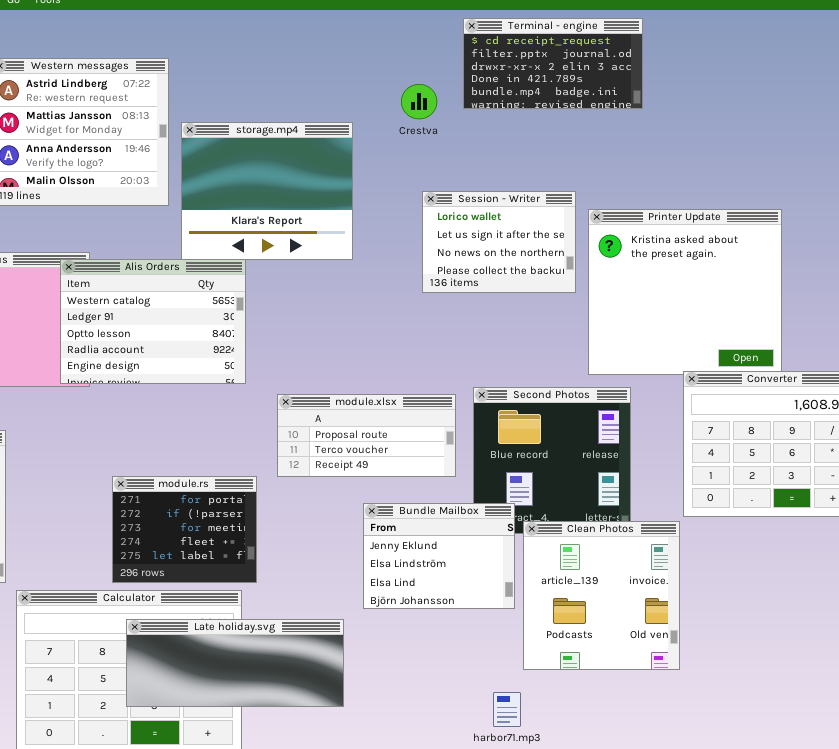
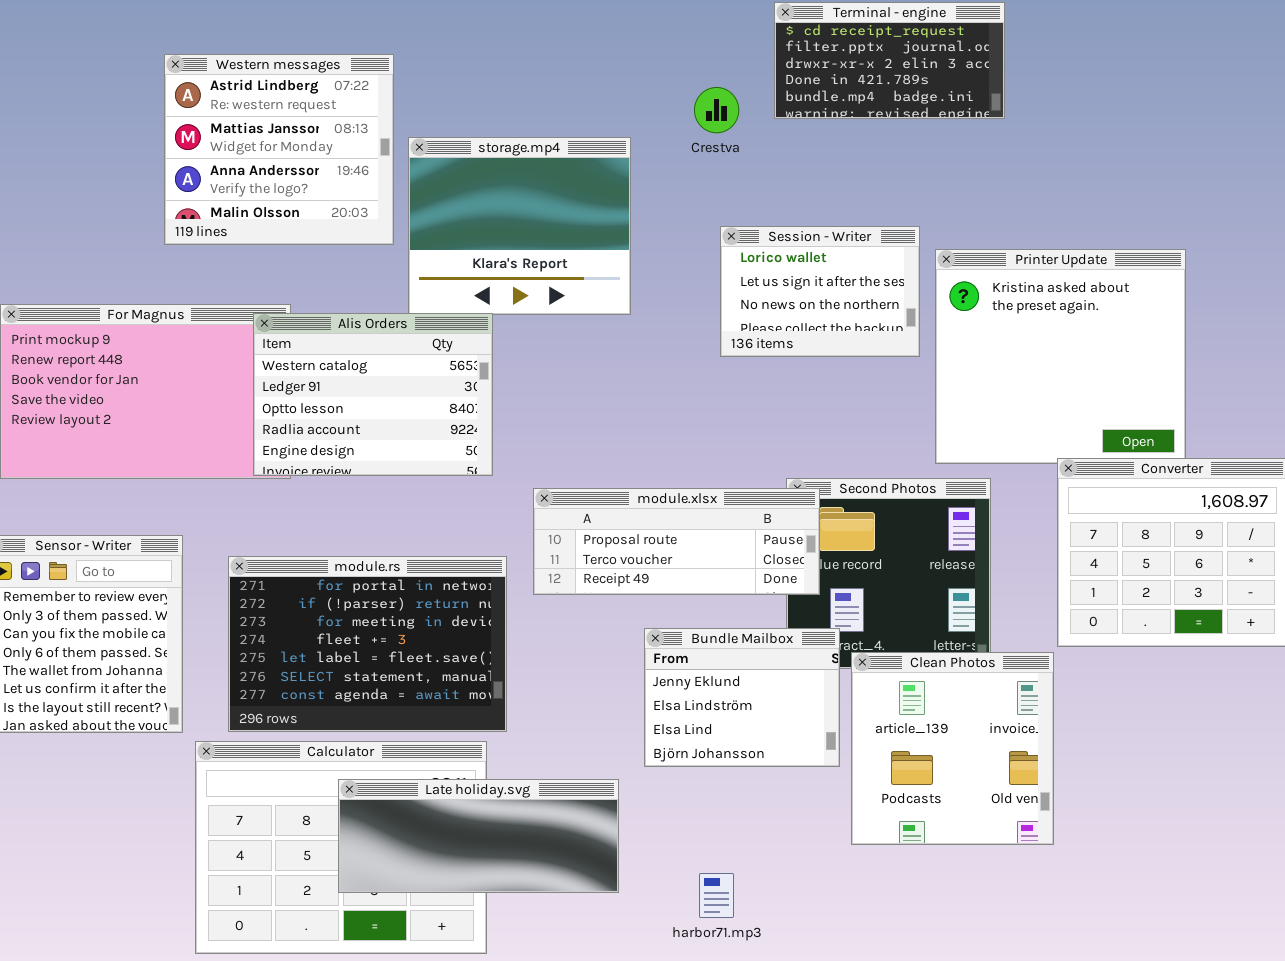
module.xlsx: [277,394,456,477] -> [533,488,820,595], resized
module.rs: [112,476,257,583] -> [228,556,507,732], resized
harbor71.mp3: [493,692,521,727] -> [699,873,734,918], moved

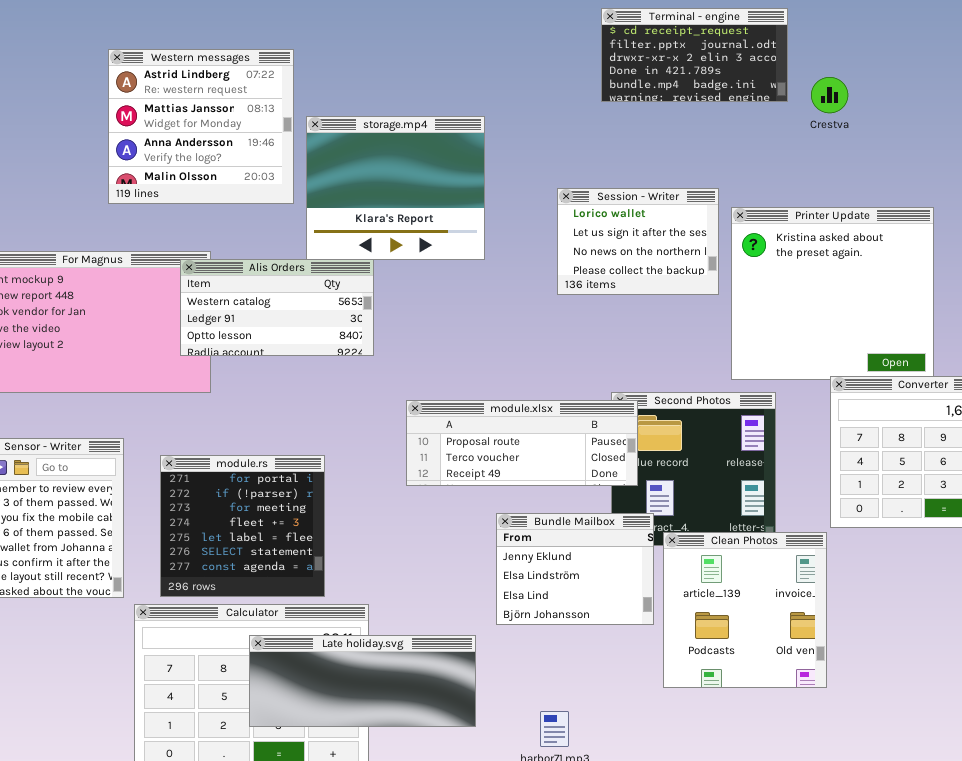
Crestva: [694,87,739,133] -> [811,77,848,113], moved
Alis Orders: [253,313,493,476] -> [180,259,374,356], resized
module.rs: [228,556,507,732] -> [160,455,325,597], resized

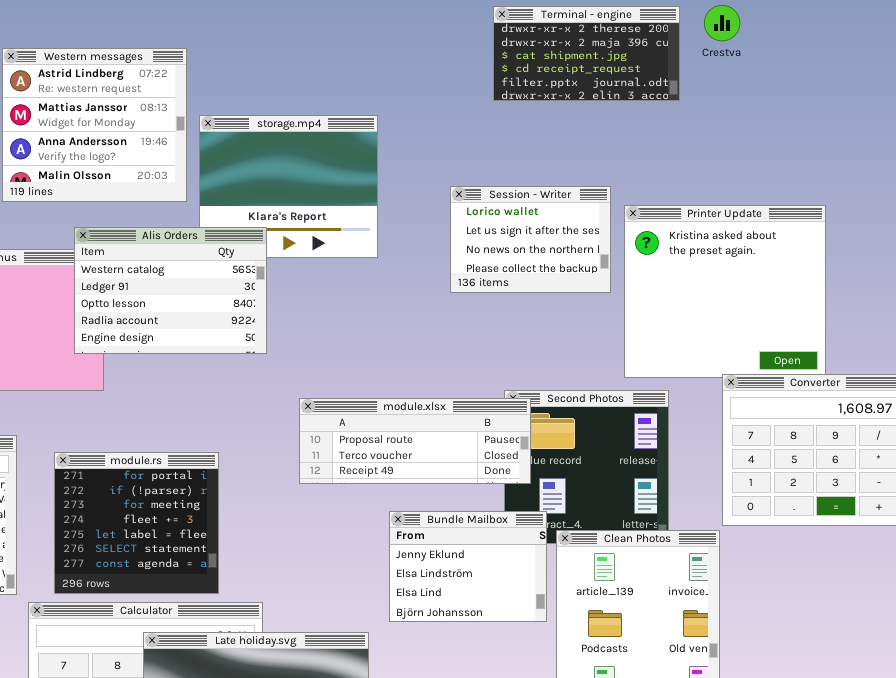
Terminal - engine: [601,8,788,102] -> [493,6,680,101], scrolled up 3 rows
Crestva: [811,77,848,113] -> [704,5,740,41], moved
Alis Orders: [180,259,374,356] -> [74,227,267,354], resized

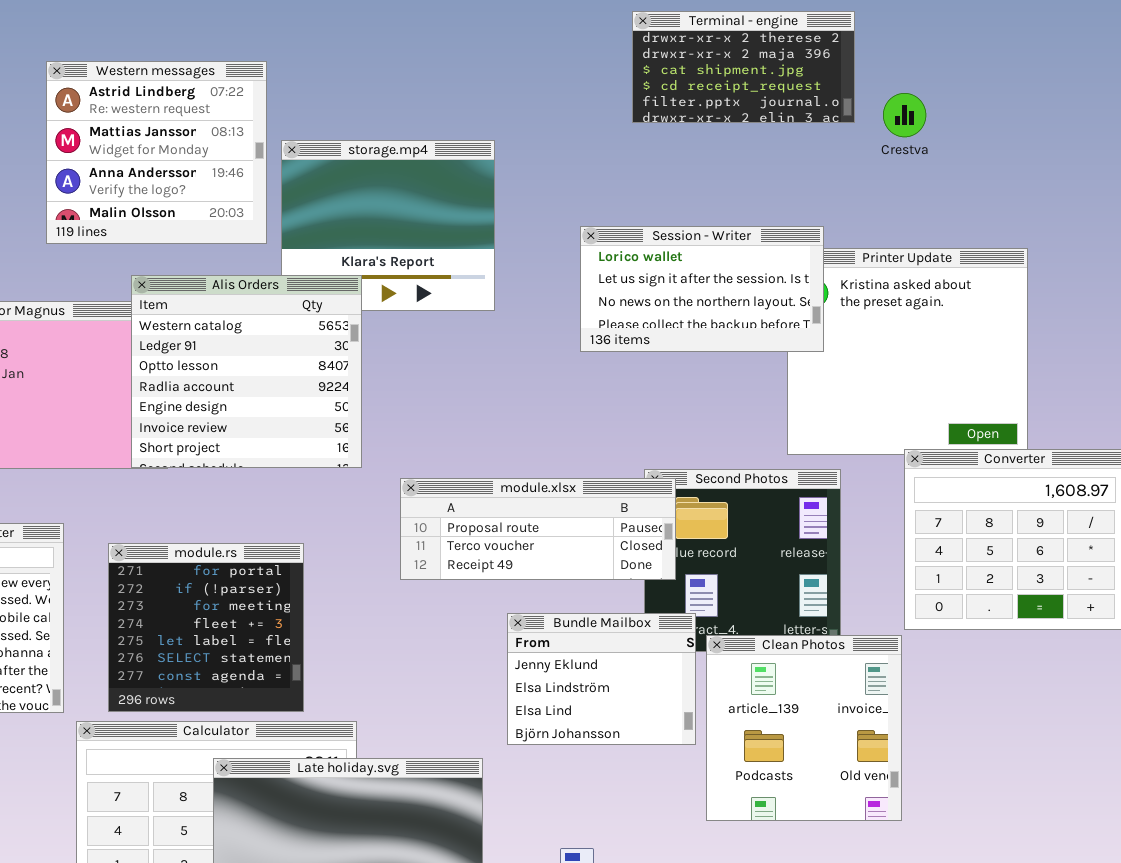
Crestva: [704,5,740,41] -> [883,93,926,137], moved
Session - Writer: [450,186,611,293] -> [580,226,824,352], resized
Alis Orders: [74,227,267,354] -> [131,275,362,468], resized

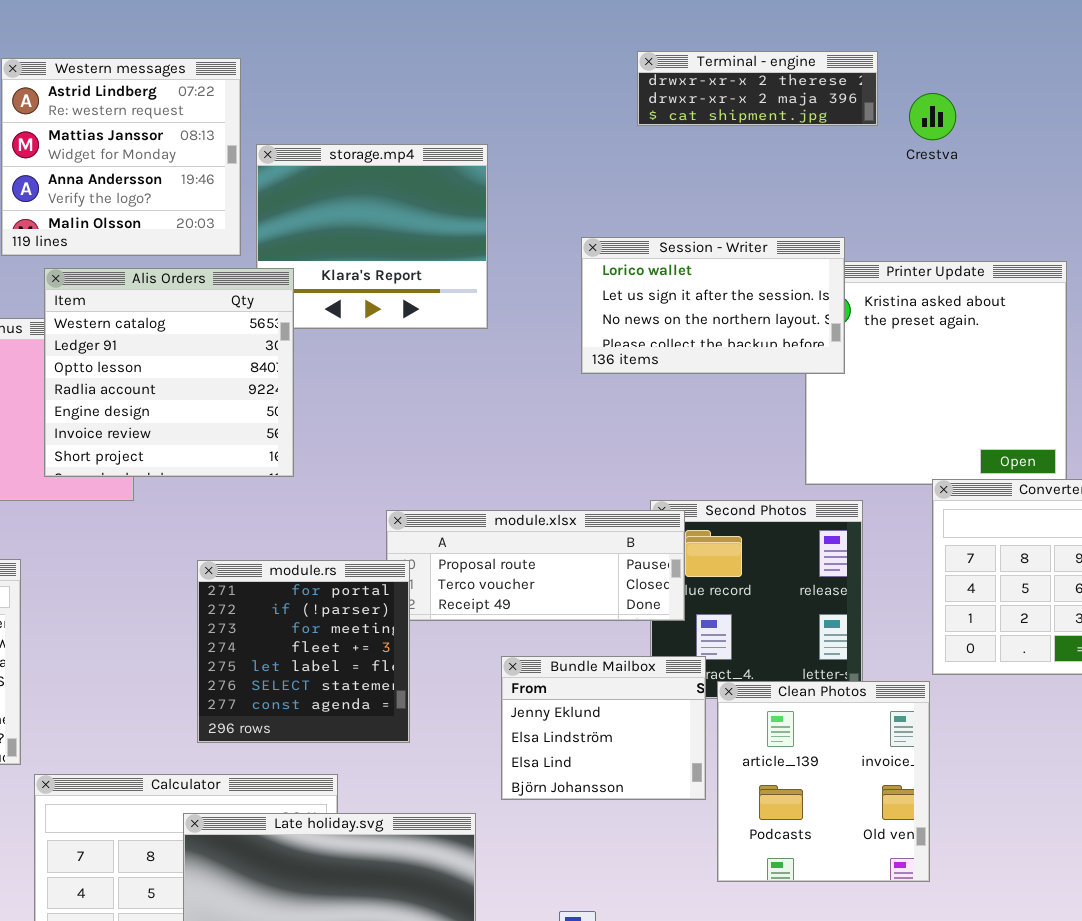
Terminal - engine: [632,11,855,123] -> [637,51,878,126], resized
Alis Orders: [131,275,362,468] -> [44,268,294,477], moved
module.rs: [108,543,304,712] -> [197,560,410,743], moved

